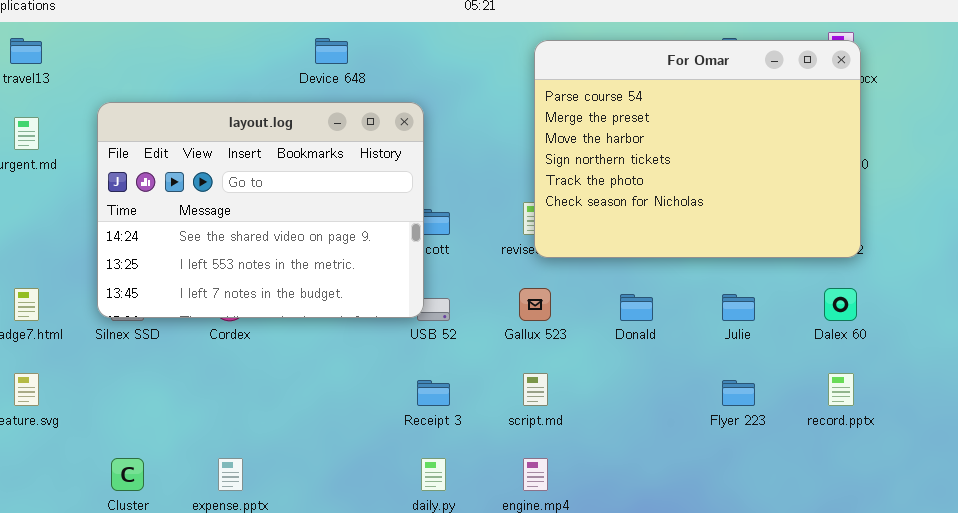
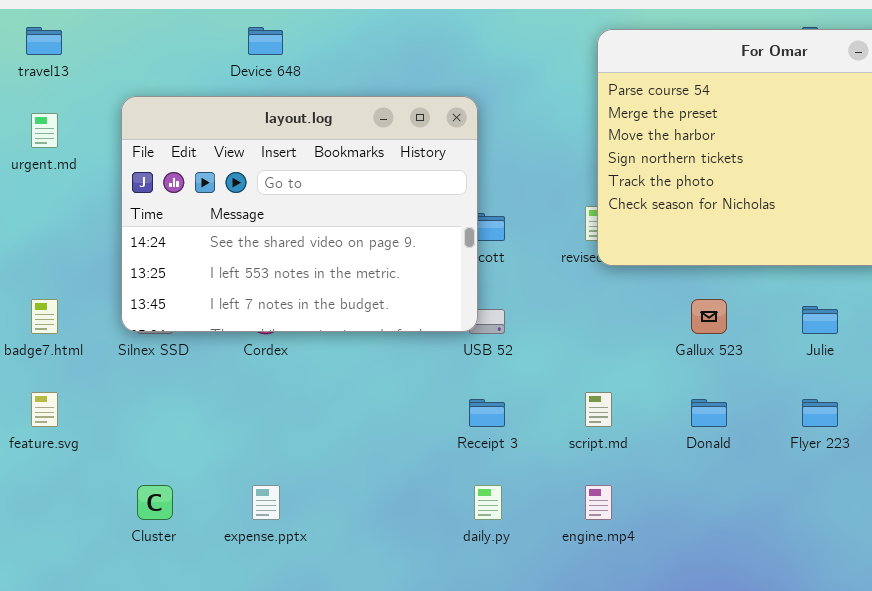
Device 648: [315,38,348,64] -> [248,27,283,55], moved
Gallux 523: [519,288,551,321] -> [691,299,727,334], moved
Donald: [620,294,653,321] -> [691,399,727,427], moved

